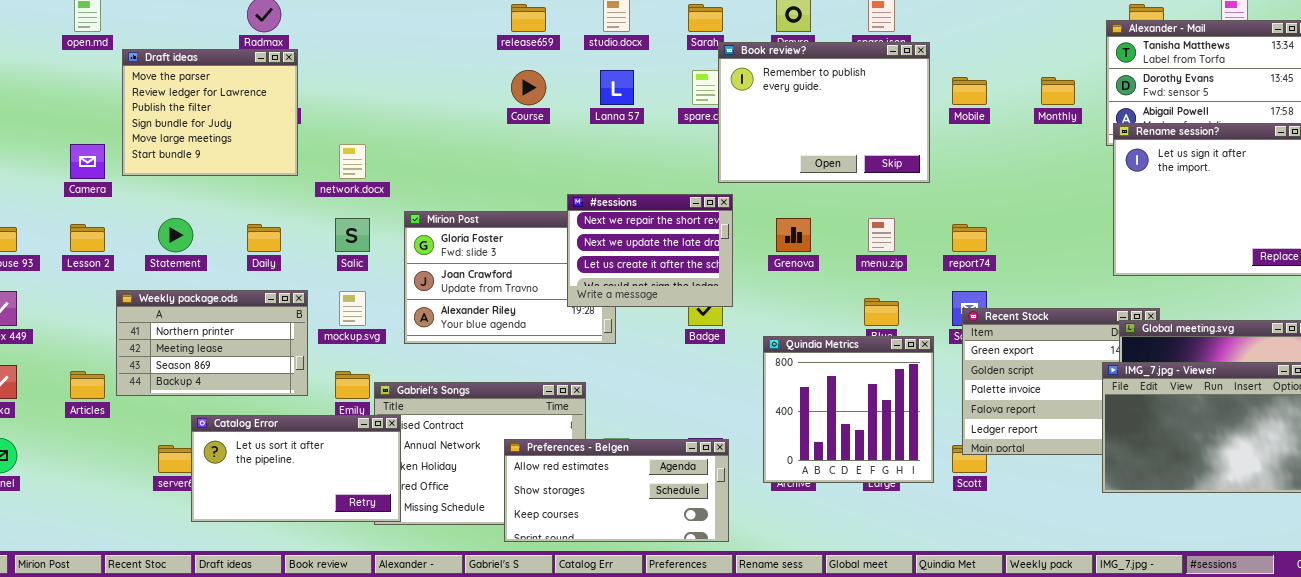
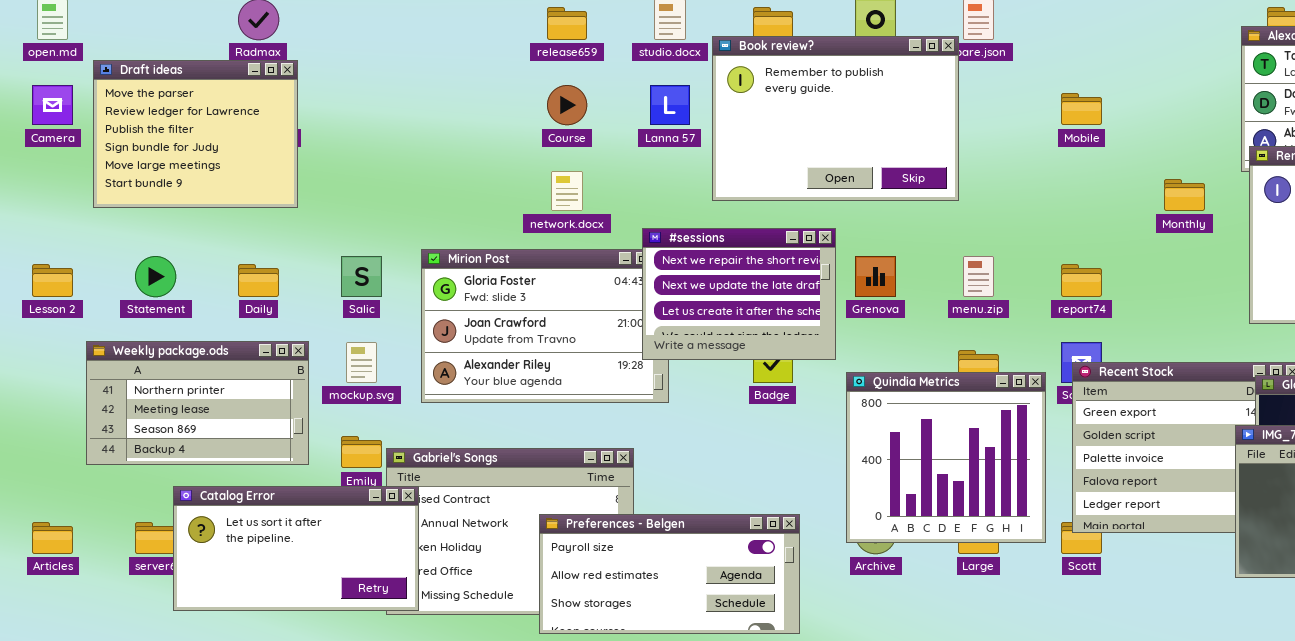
Book review?: [718,42,930,183] -> [712,36,959,201], moved
Monthly: [1041,77,1075,105] -> [1164,179,1205,211], moved
Camera: [70,144,105,179] -> [32,85,73,125], moved
network.docx: [339,144,366,179] -> [551,171,583,211], moved
#sessions: [567,194,733,307] -> [642,228,836,360], moved
Quindia Metrics: [763,336,934,483] -> [846,372,1046,543], moved
Articles: [70,371,105,399] -> [32,522,73,554], moved
Preferences - Belgen: [504,439,729,542] -> [539,514,800,634], scrolled up 1 row

